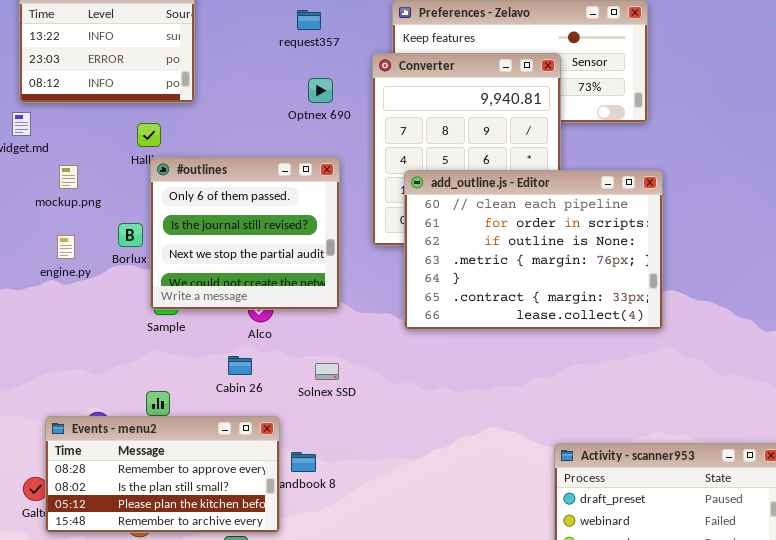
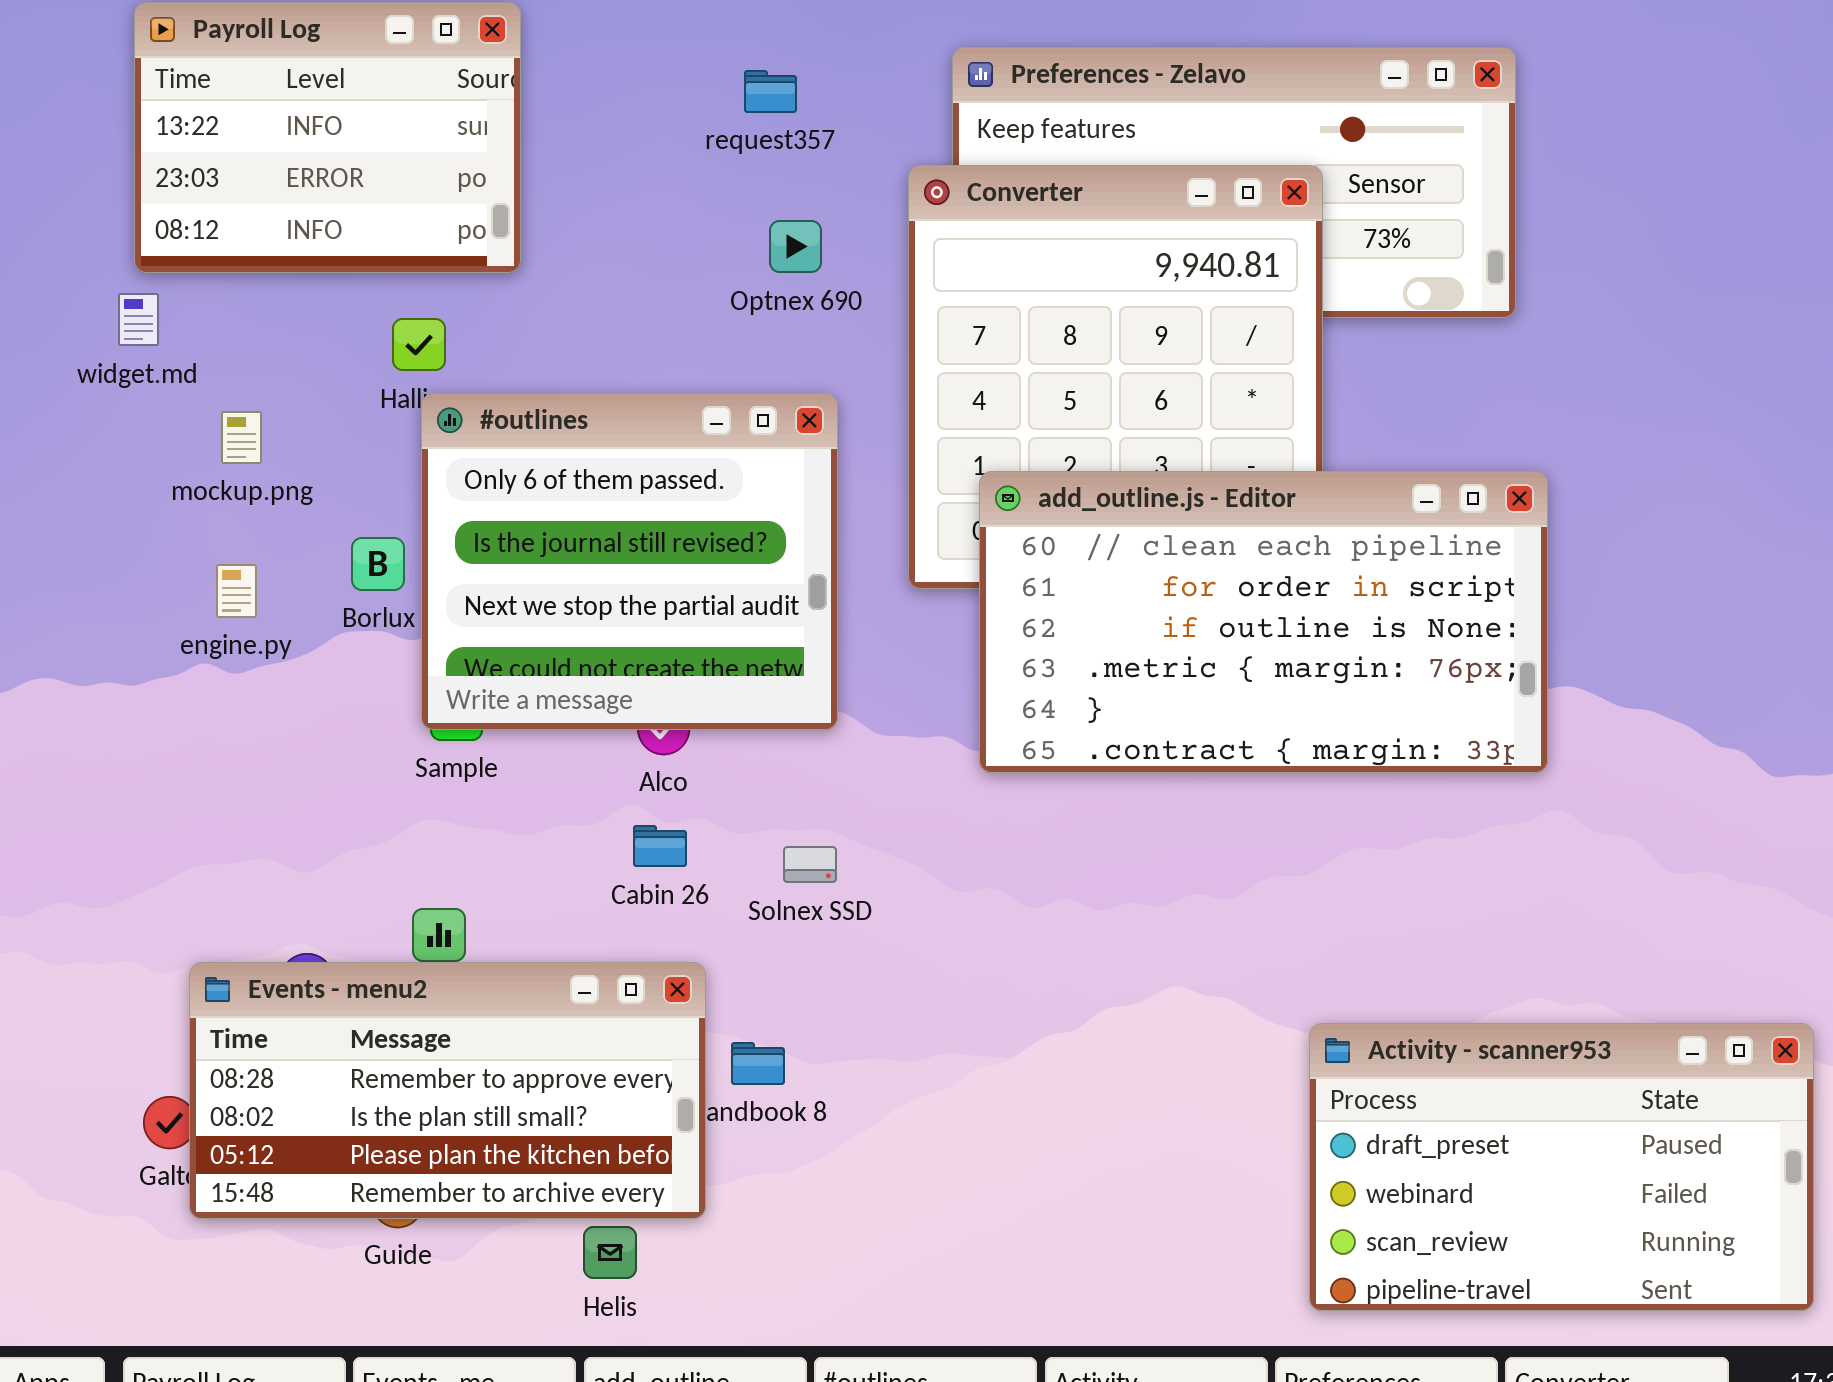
add_outline.js - Editor: [404,170,663,330] -> [979,471,1548,773], resized
Cabin 26: [228,356,252,375] -> [633,825,687,867], moved

